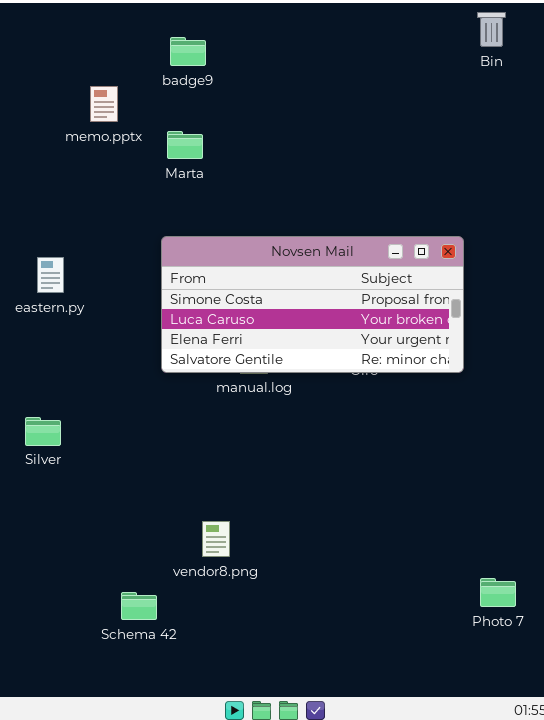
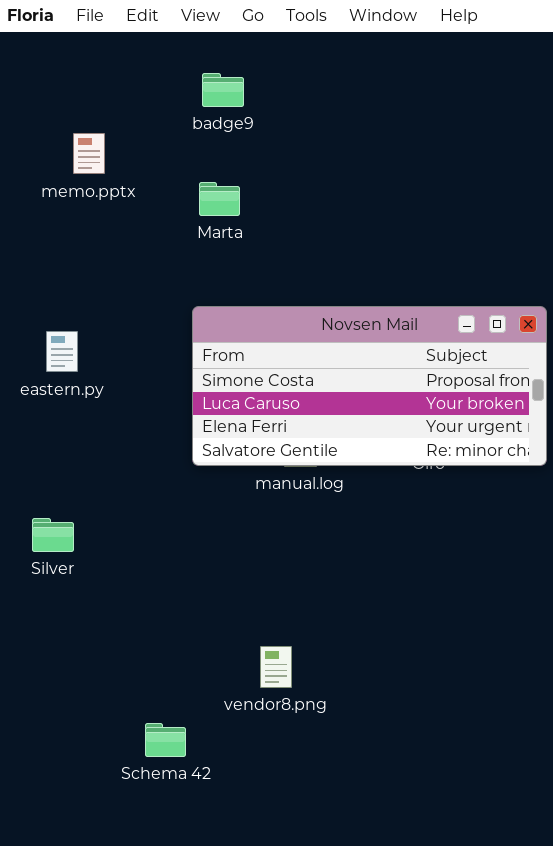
memo.pptx: [90,86,118,122] -> [73,133,105,174], moved
vendor8.png: [202,521,230,557] -> [260,646,292,688], moved

